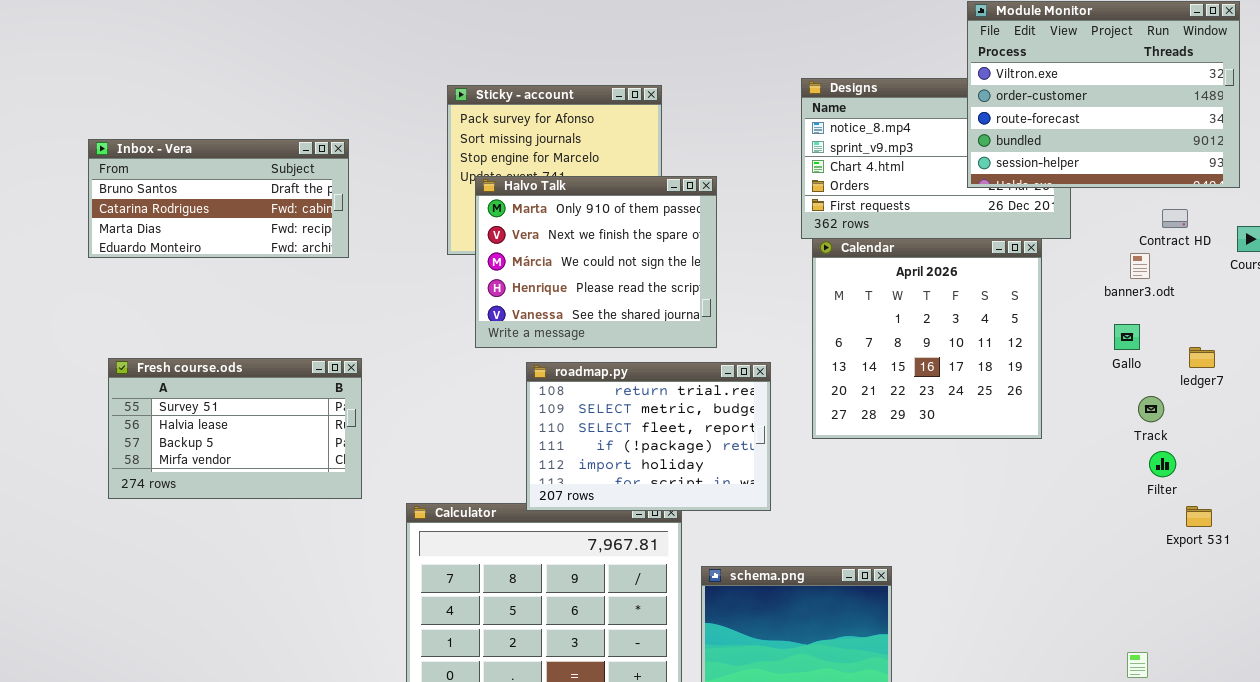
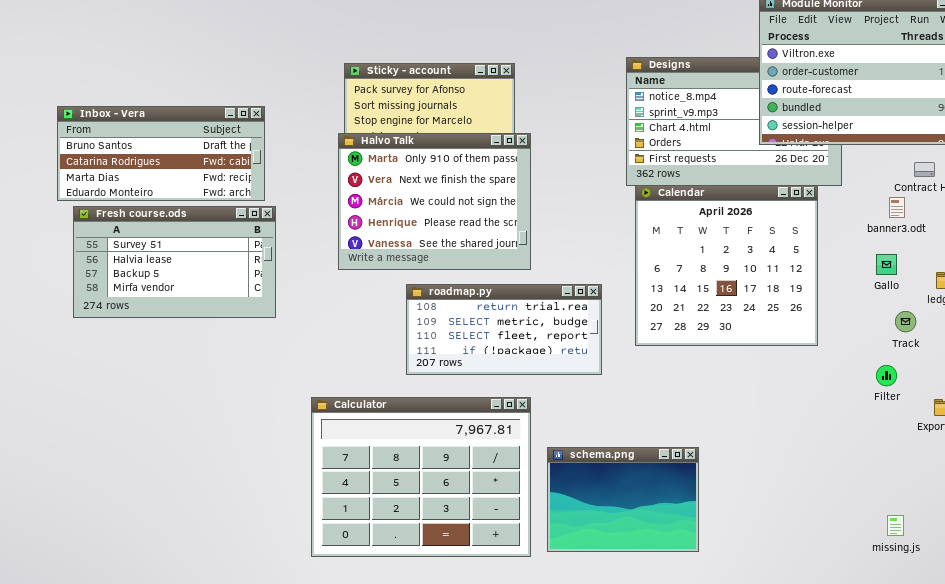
Halvo Talk: [475,176,717,348] -> [338,133,531,270], moved
Fresh course.ods: [108,358,362,499] -> [73,206,276,318], moved
roadmap.py: [526,362,771,511] -> [406,284,602,375], resized
Filter: [1149,451,1176,477] -> [876,365,897,386], moved

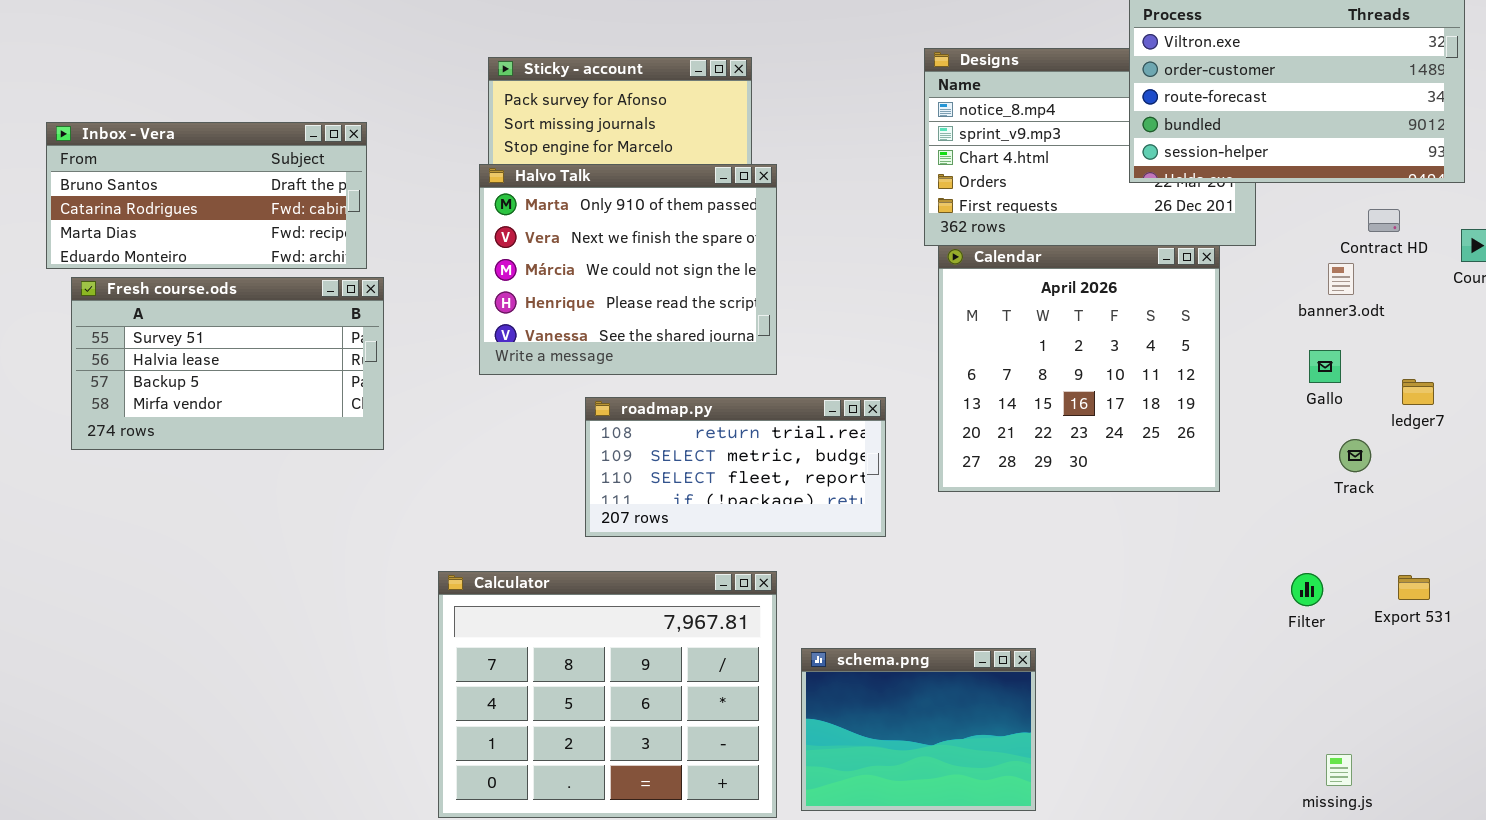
Filter: [876,365,897,386] -> [1291,573,1323,606], moved

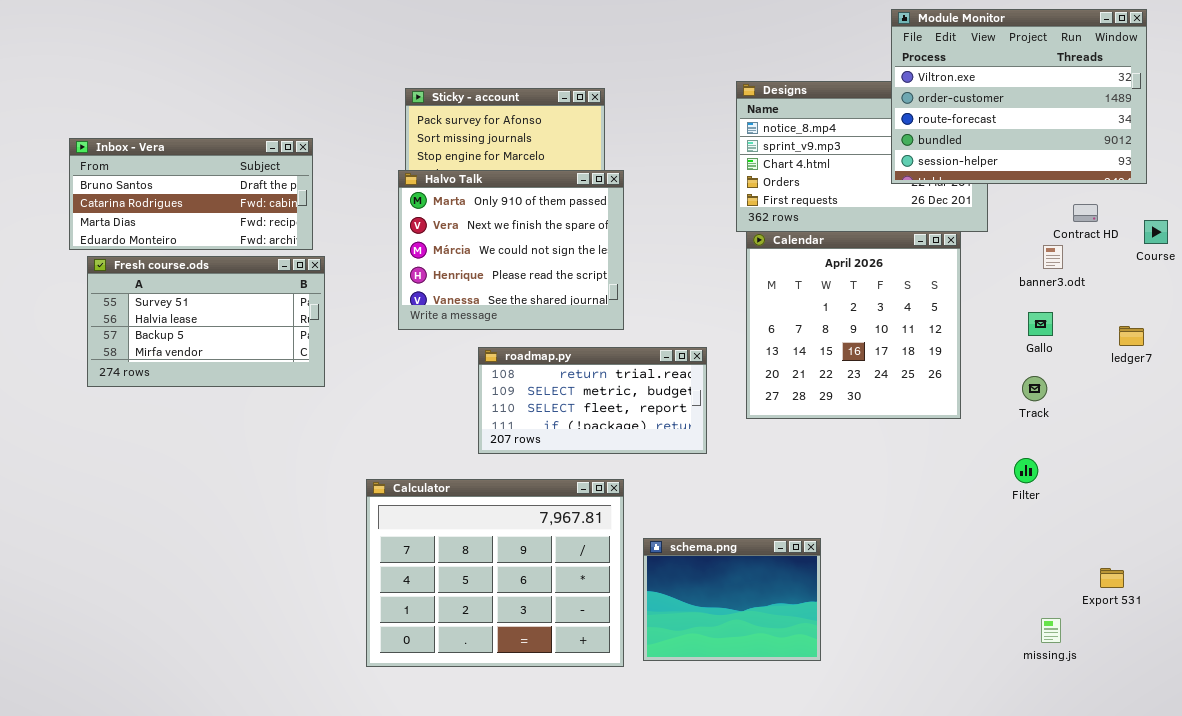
ledger7: [1402,379,1434,405] -> [1119,326,1144,346], moved
Track: [1339,439,1371,472] -> [1022,376,1047,401], moved
Filter: [1291,573,1323,606] -> [1014,458,1038,483], moved
Export 531: [1398,575,1430,600] -> [1100,568,1124,588], moved

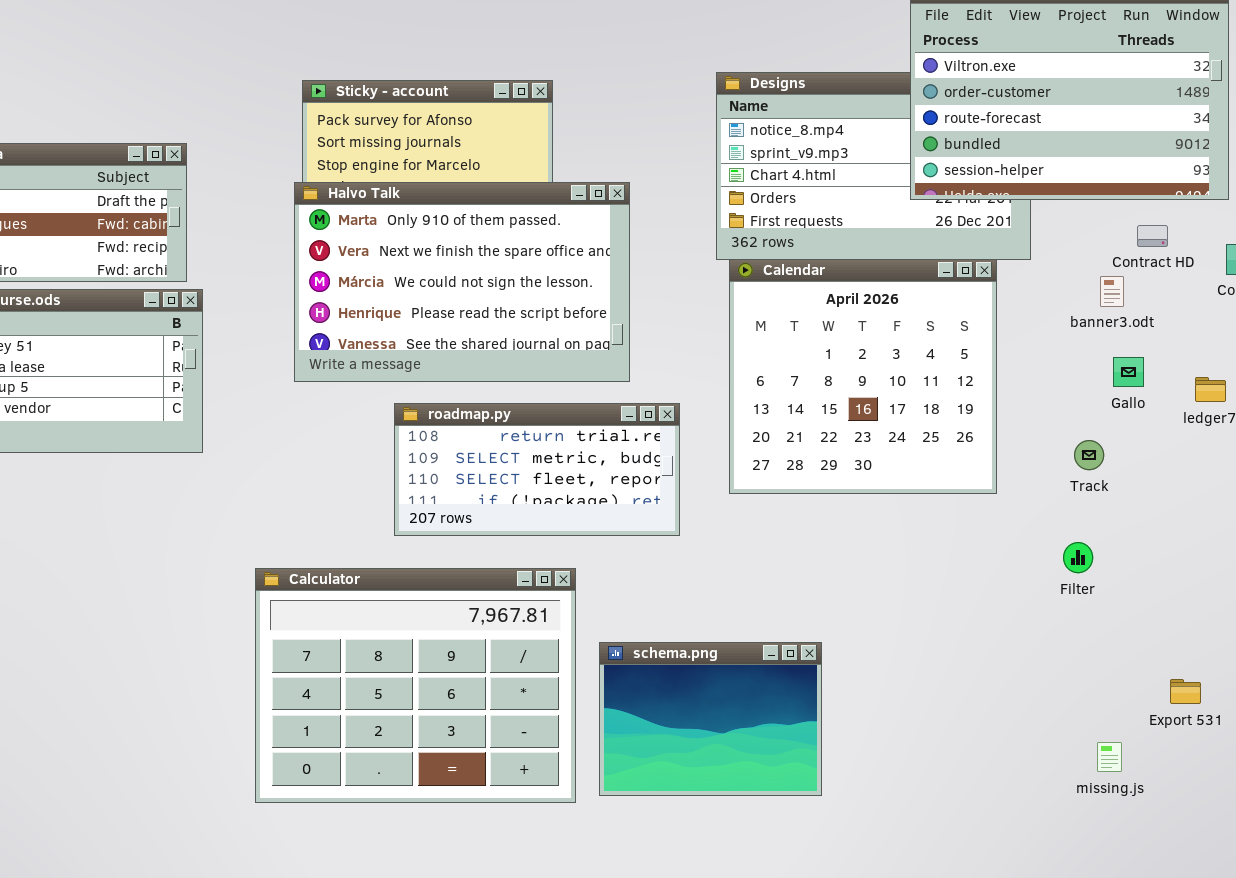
Halvo Talk: [398,170,624,330] -> [294,182,630,382], resized
Gallo: [1028,312,1053,336] -> [1113,357,1144,387], moved

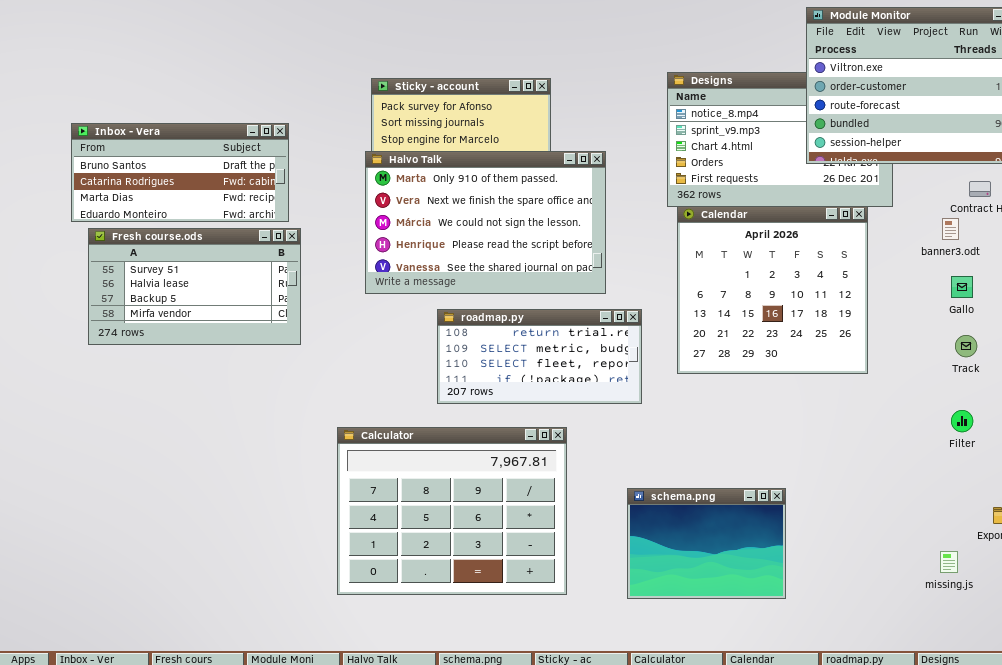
Track: [1074,440,1104,470] -> [955,335,977,357], moved
Filter: [1063,542,1093,573] -> [951,410,973,432], moved
schema.png: [599,642,822,796] -> [627,488,786,599], moved

